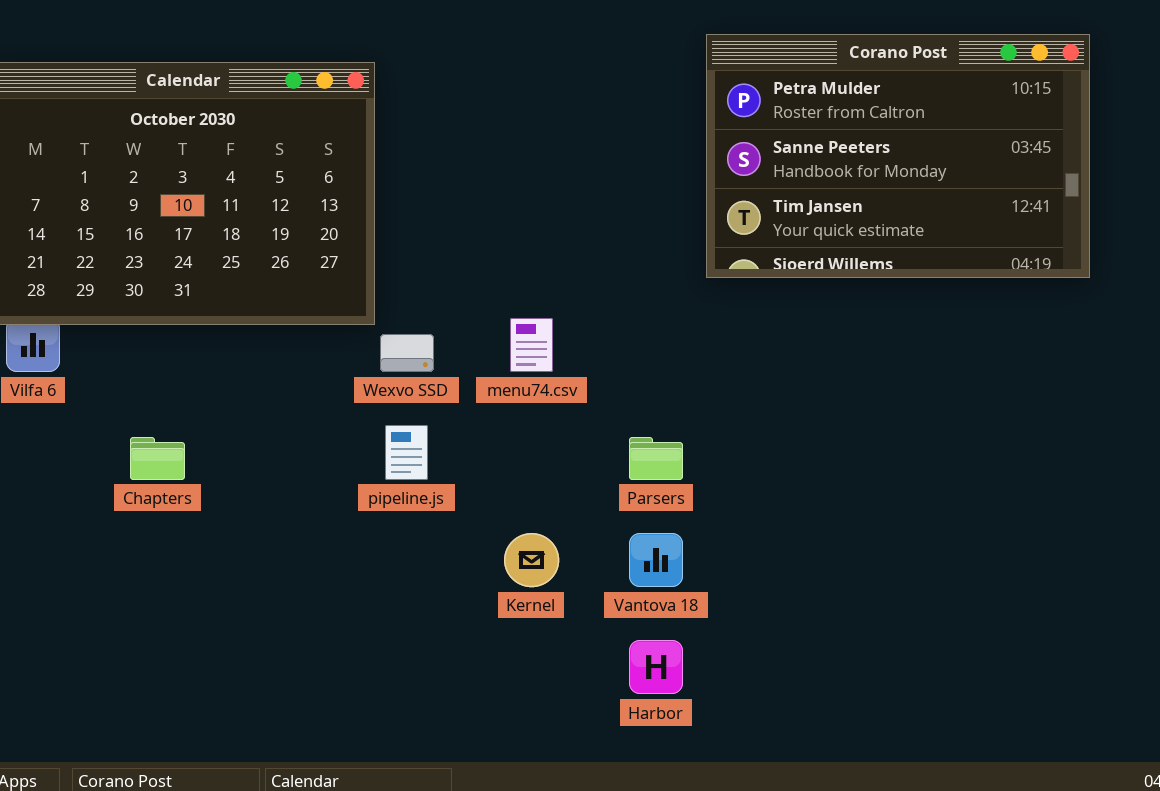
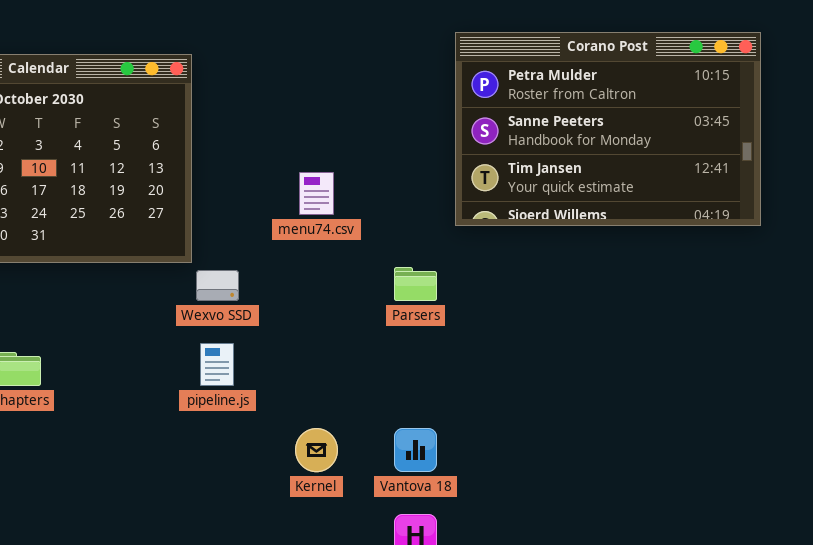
menu74.csv: [510,318,553,372] -> [299,172,334,215], moved
Parsers: [629,437,683,480] -> [394,267,437,301], moved

